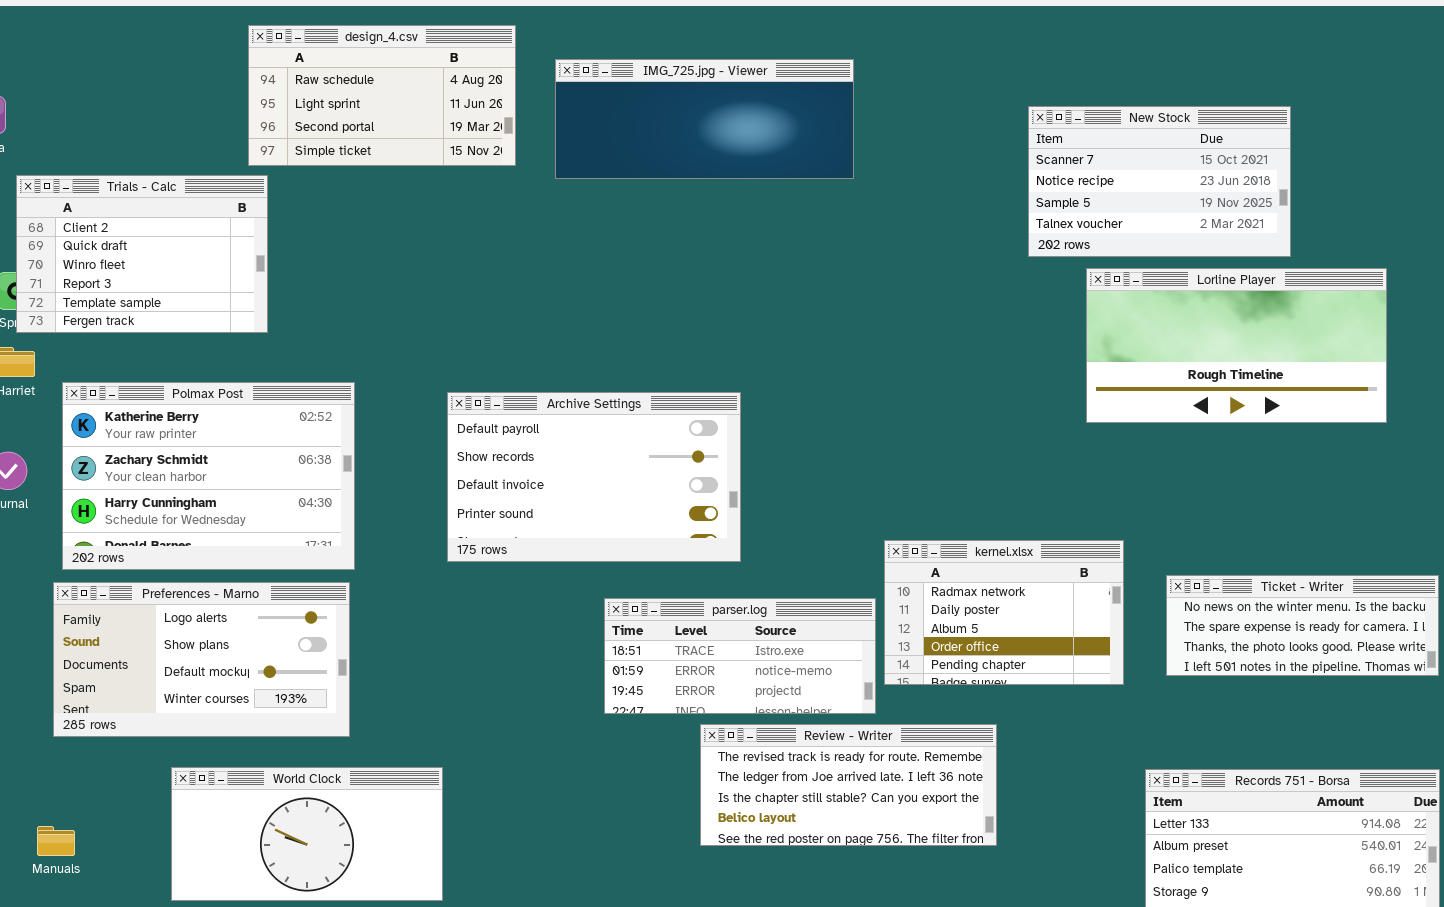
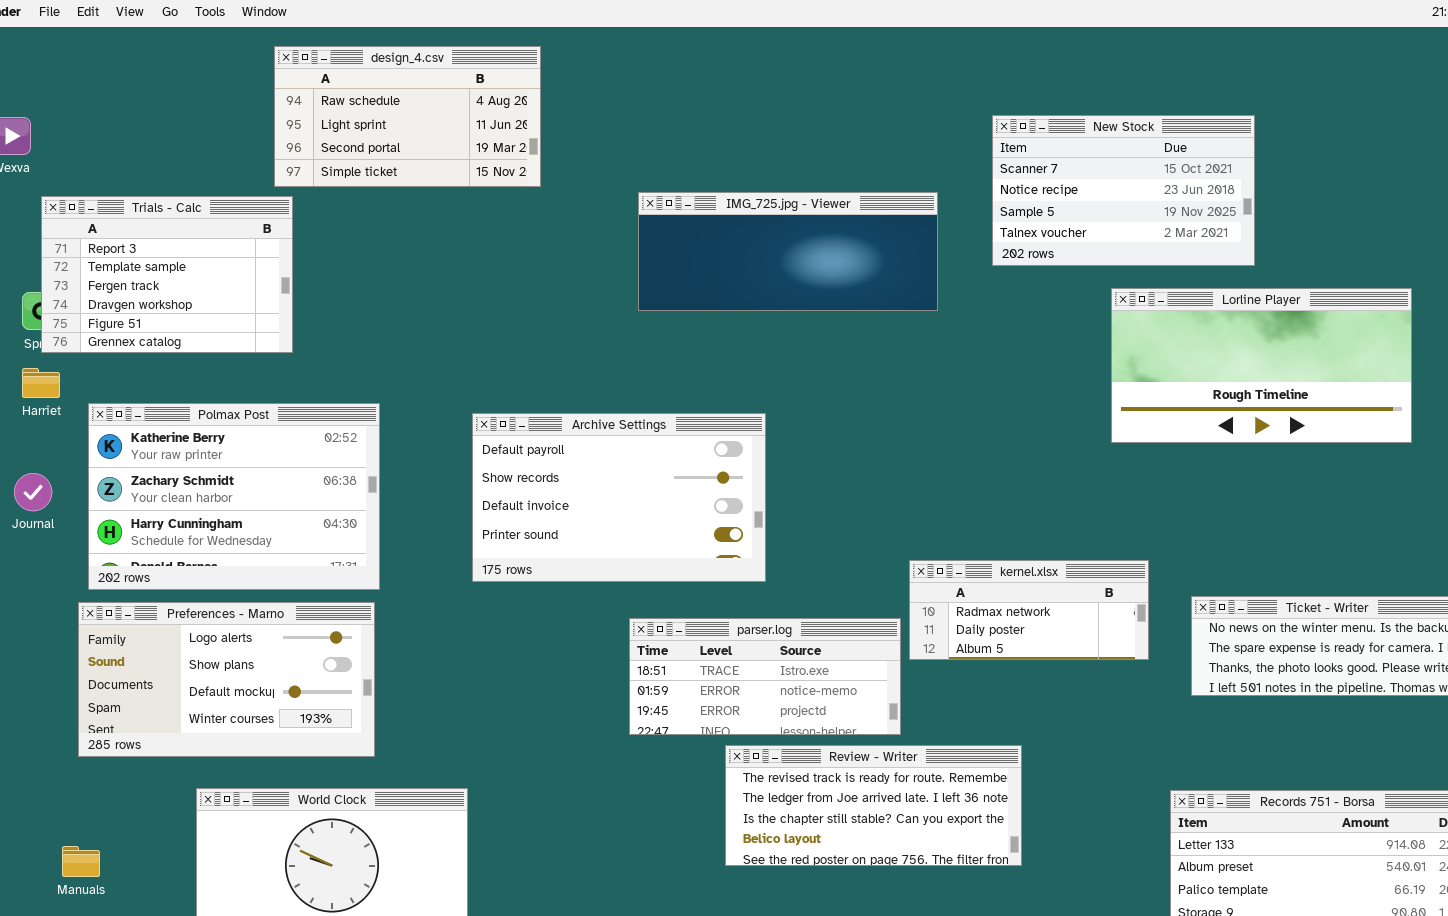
IMG_725.jpg - Viewer: [555,59,854,179] -> [638,192,938,311], moved
New Stock: [1028,106,1291,257] -> [992,115,1255,266], moved
Trials - Calc: [16,175,268,333] -> [41,196,293,353], scrolled down 3 rows
kernel.xlsx: [884,540,1124,685] -> [909,560,1149,660], resized

